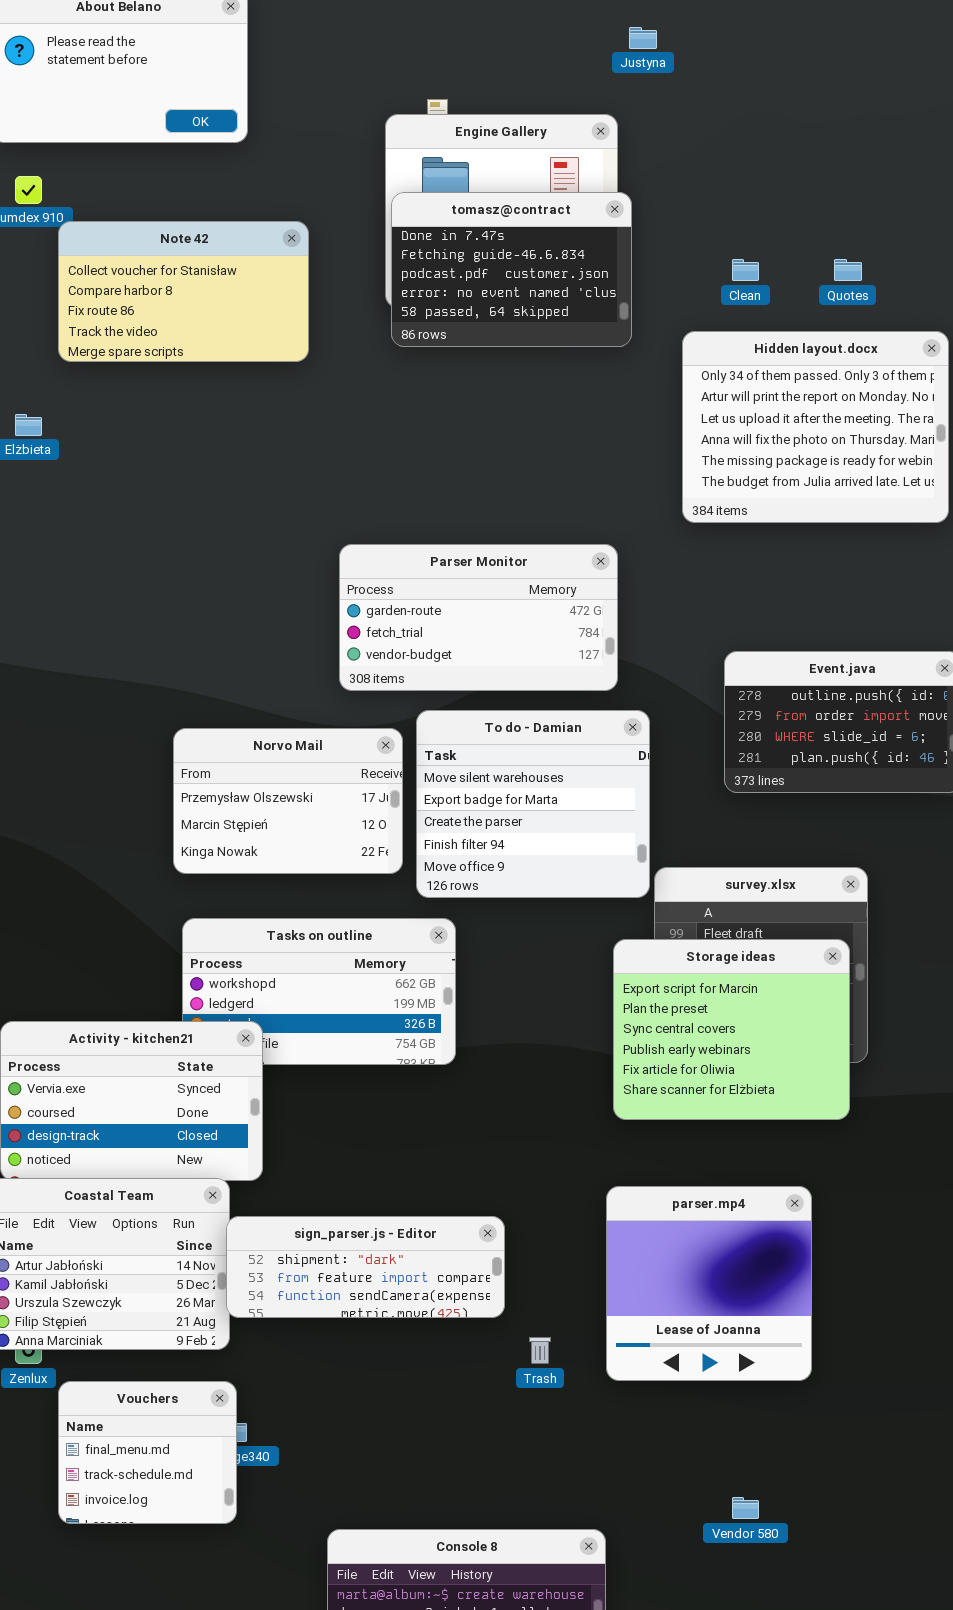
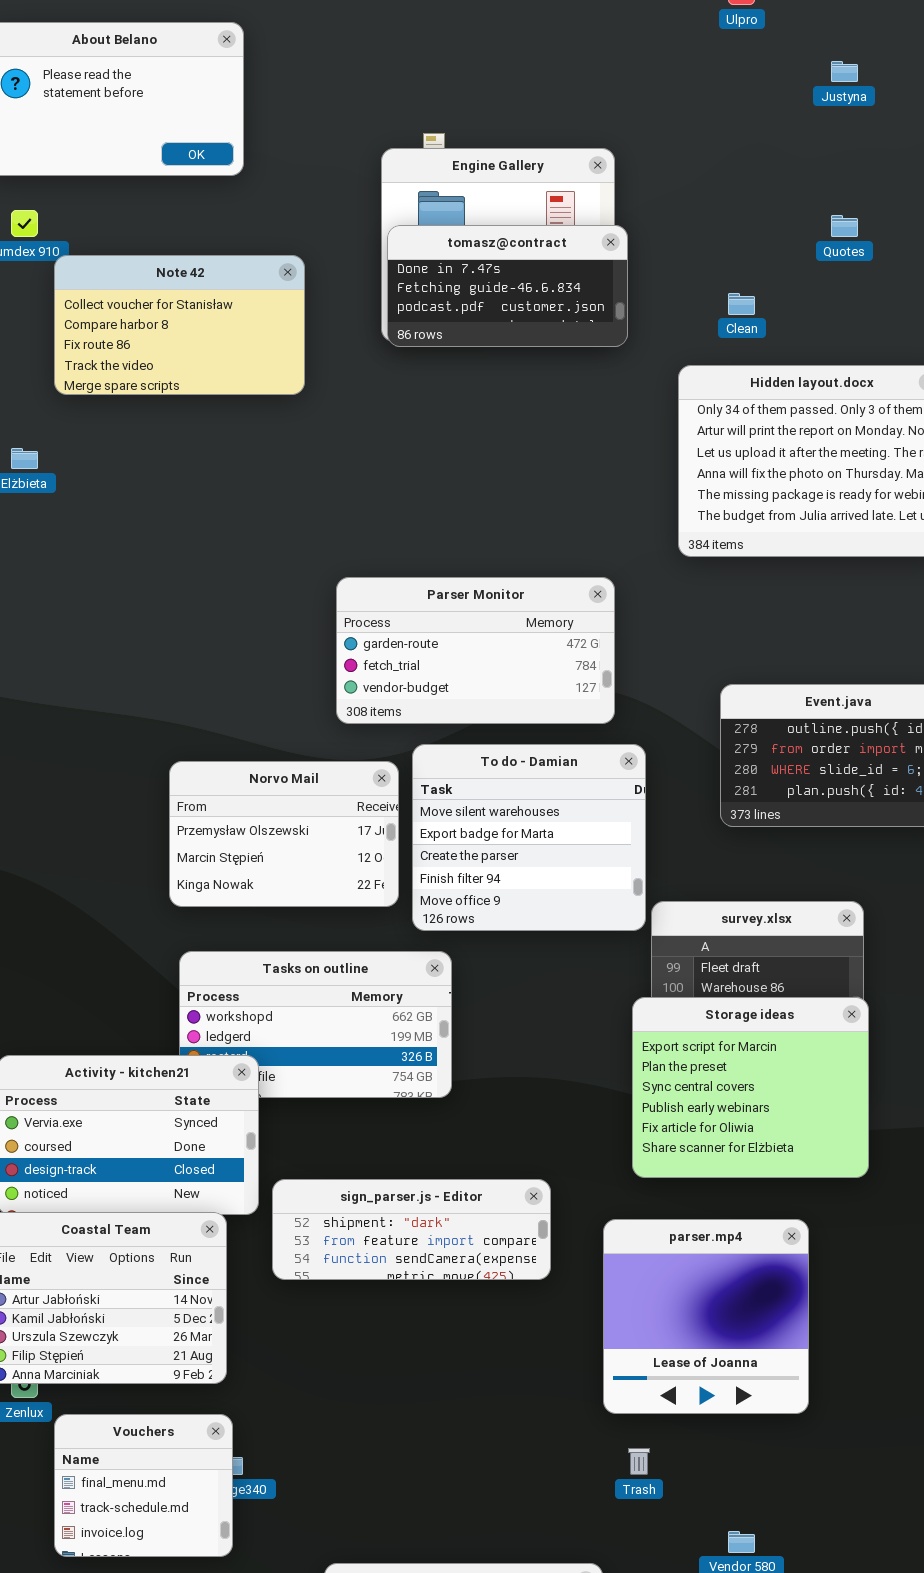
Justyna: [629,27,657,49] -> [831,61,858,82], moved
tomasz@contract: [391,192,632,347] -> [387,225,628,347], resized
Quotes: [834,259,862,281] -> [831,215,858,237], moved
Storage ideas: [613,939,850,1120] -> [632,997,869,1178], moved
sign_parser.js - Editor: [226,1216,505,1318] -> [272,1179,551,1280], moved
Trash: [529,1337,551,1364] -> [628,1448,650,1475], moved

